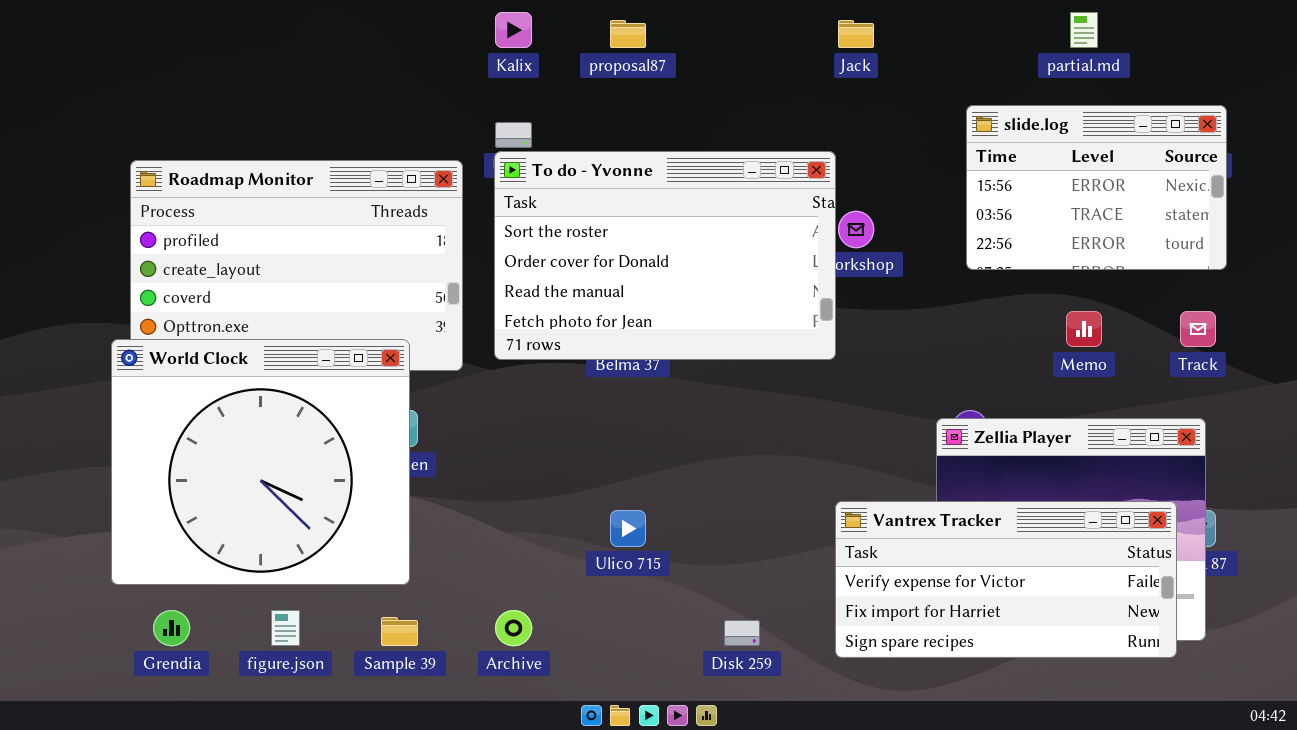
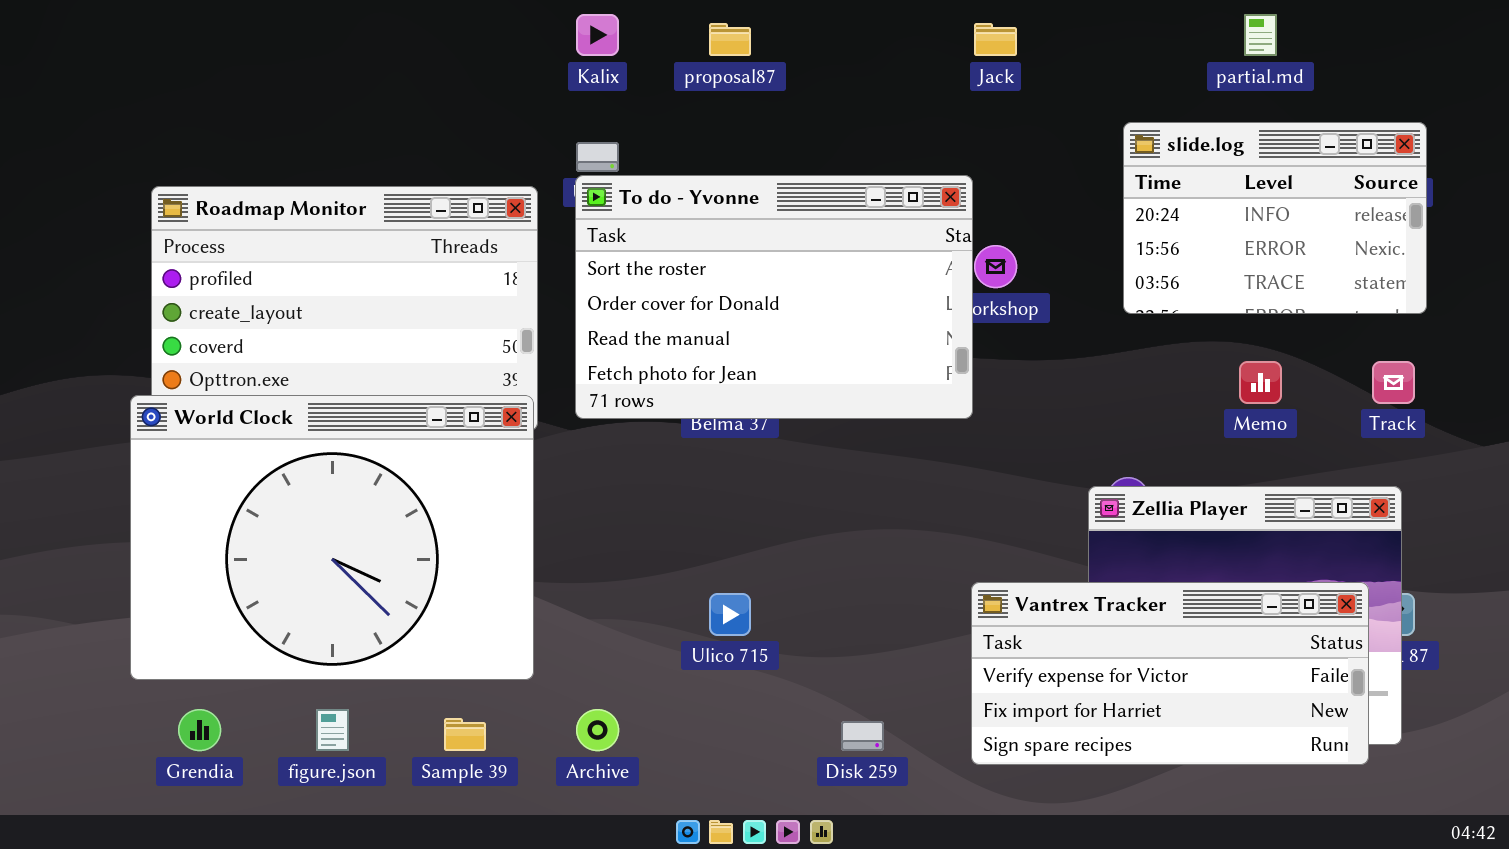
slide.log: [966,105,1227,270] -> [1123,122,1427,314], scrolled up 1 row
World Clock: [111,339,410,585] -> [130,395,534,680], resized

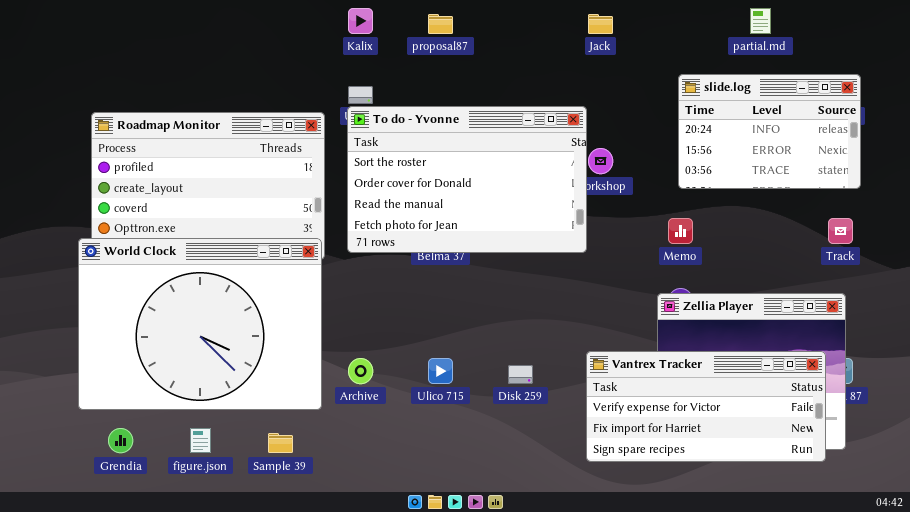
Memo: [1239,361,1282,404] -> [668,218,693,244], moved
Archive: [576,709,619,751] -> [348,358,373,384], moved
Disk 259: [841,721,884,751] -> [508,365,533,384], moved

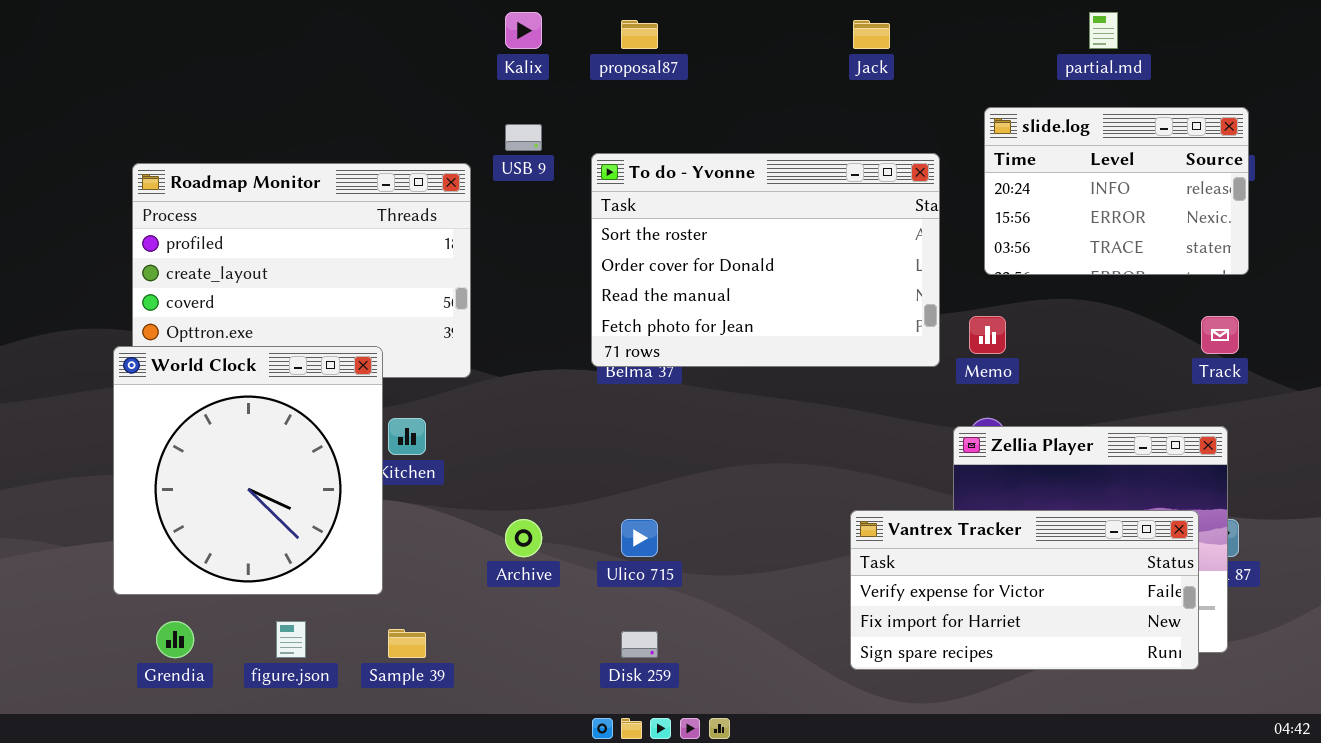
To do - Yvonne: [347,106,587,253] -> [591,153,940,367], moved
World Clock: [78,238,322,410] -> [113,346,383,595], resized
Disk 259: [508,365,533,384] -> [621,631,658,658], moved

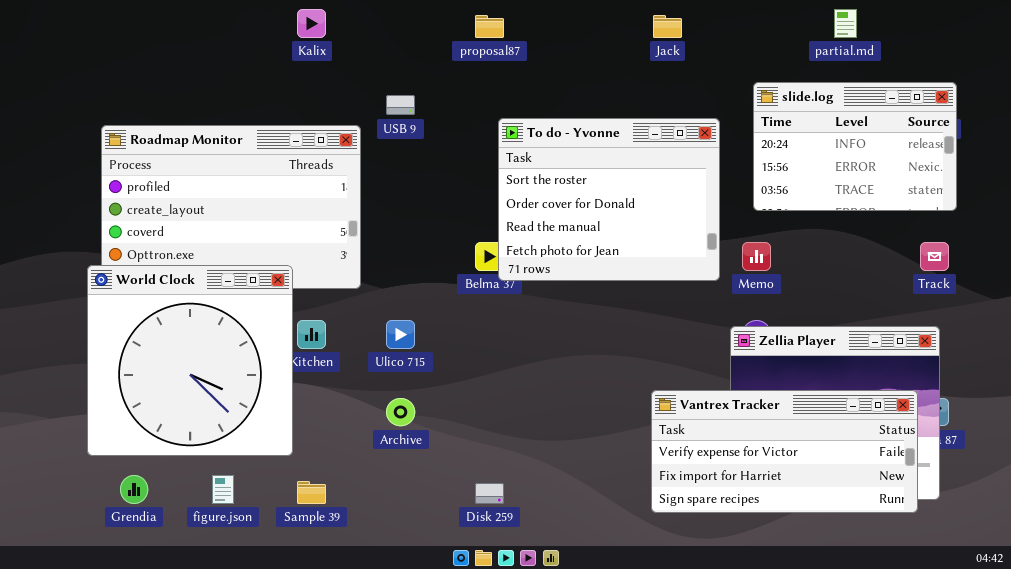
Kalix: [505,12,542,49] -> [297,9,326,38], moved
To do - Yvonne: [591,153,940,367] -> [498,118,720,281], resized
Ulico 715: [621,519,658,557] -> [386,320,415,349], moved

